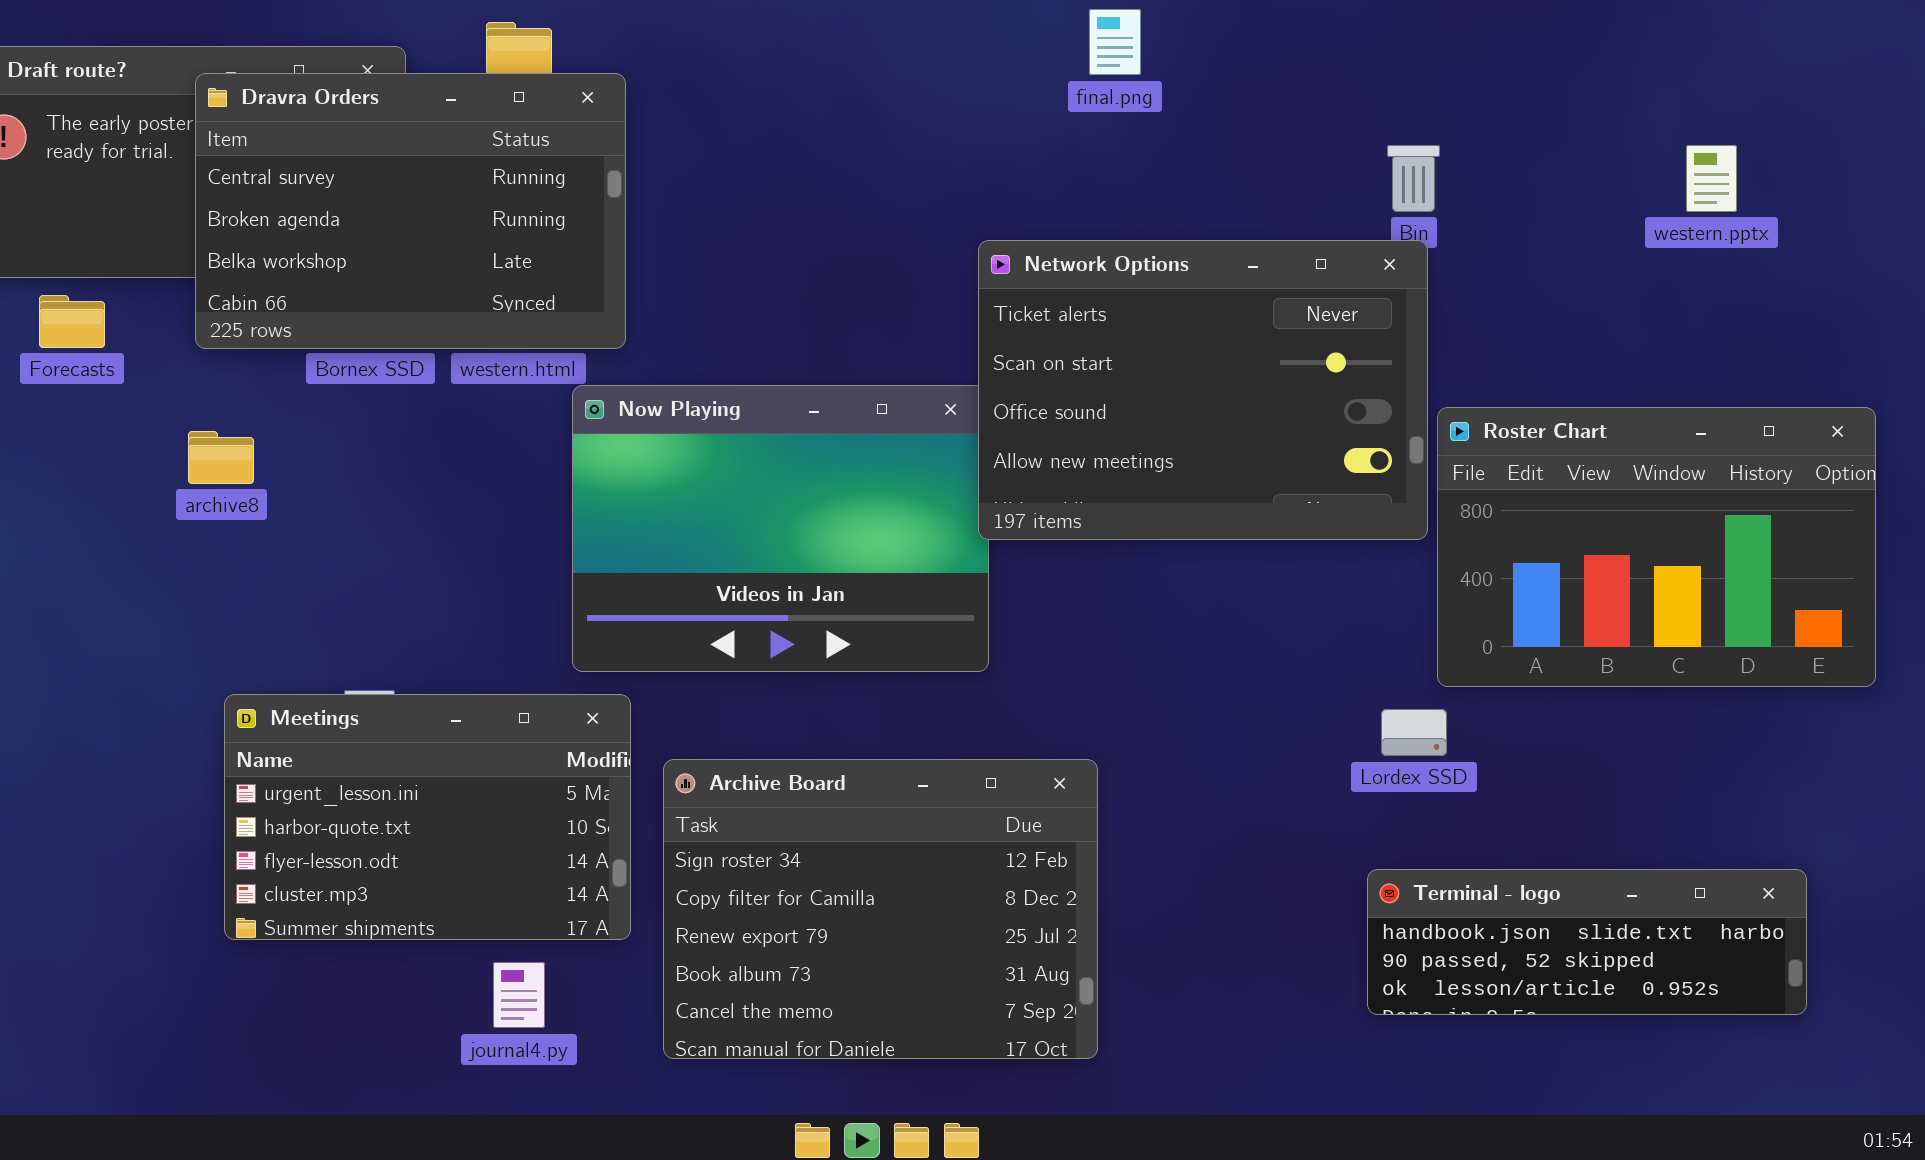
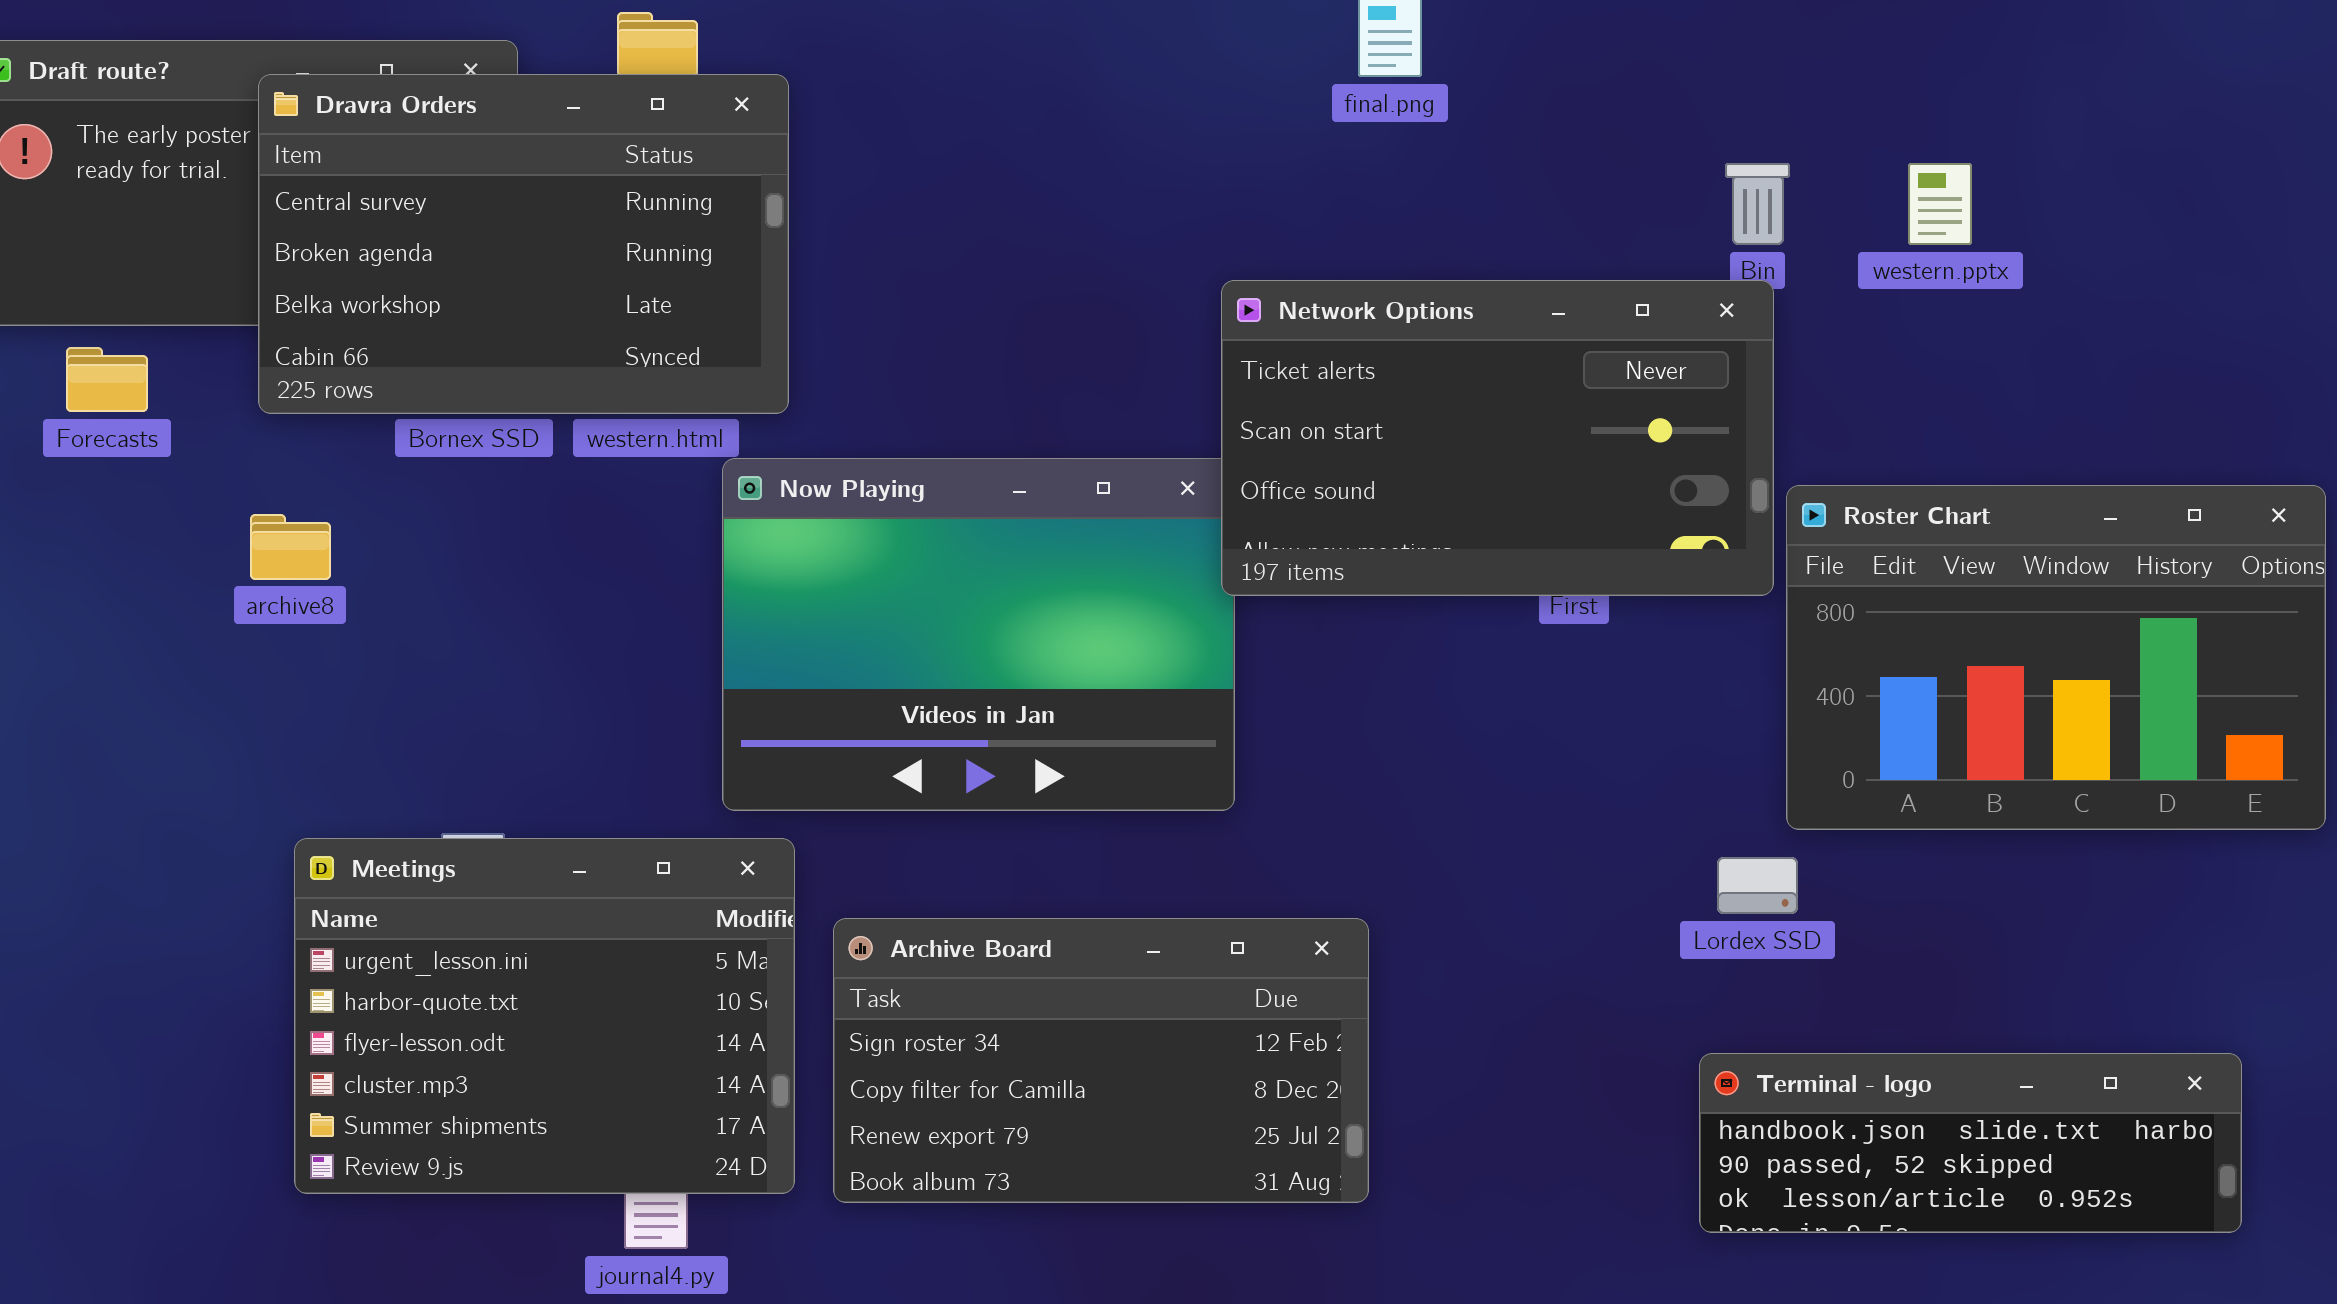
western.pptx: [1686,145,1737,212] -> [1908,163,1972,245], moved
Network Options: [978,240,1428,540] -> [1221,280,1774,596], resized
Meetings: [224,694,631,940] -> [294,838,795,1194], resized
Archive Board: [663,759,1098,1059] -> [833,918,1369,1203], resized

